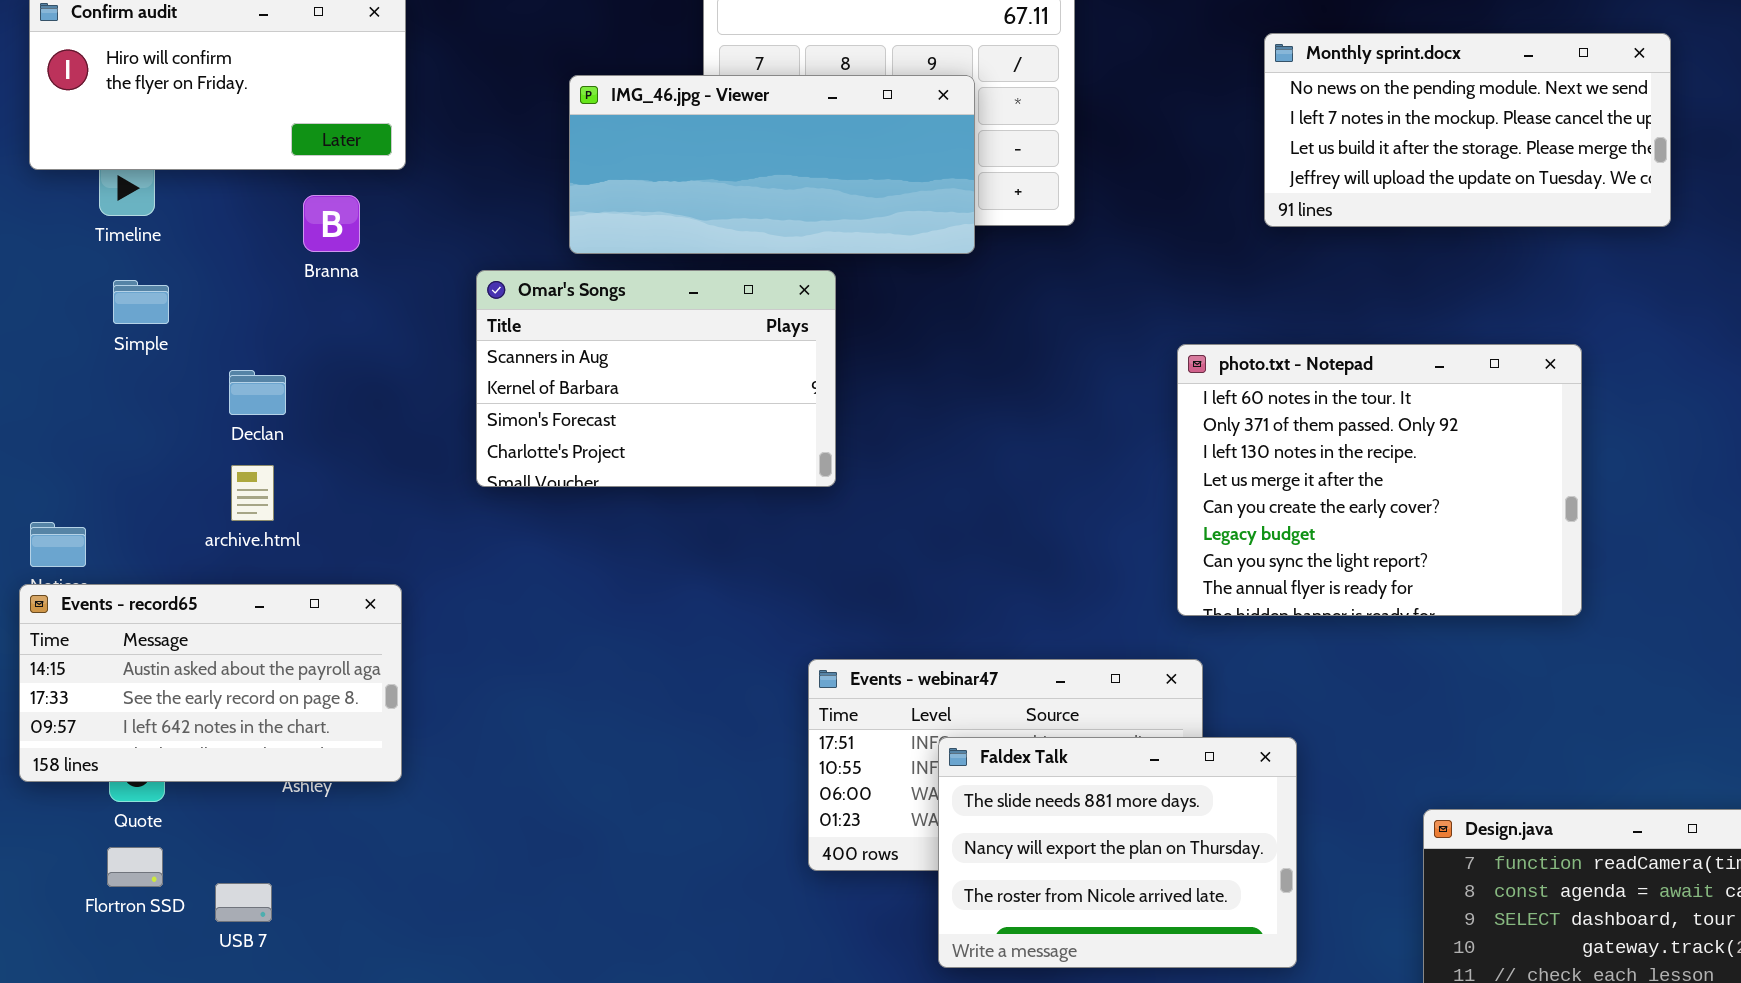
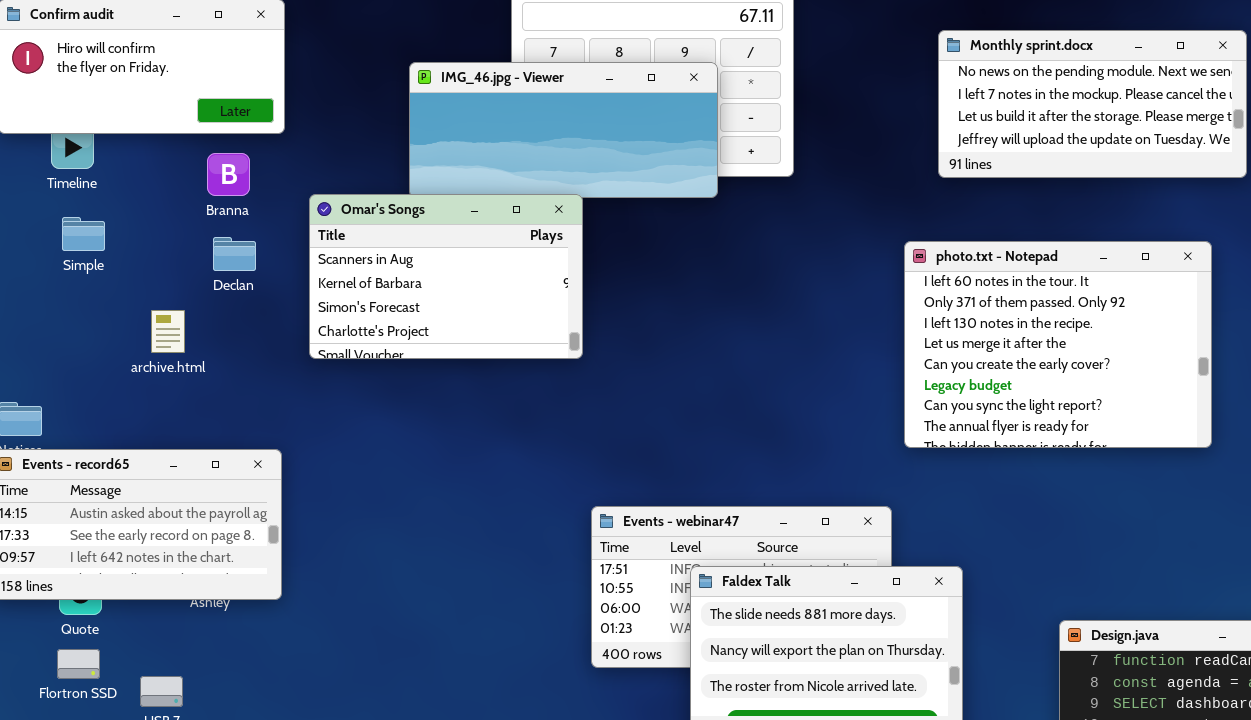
Omar's Songs: [476,270,836,487] -> [309,194,583,359], moved
photo.txt - Notepad: [1177,344,1582,616] -> [904,241,1212,448], moved
Declan: [229,370,286,415] -> [213,237,256,271], moved
archive.html: [231,465,274,521] -> [151,310,185,353], moved

